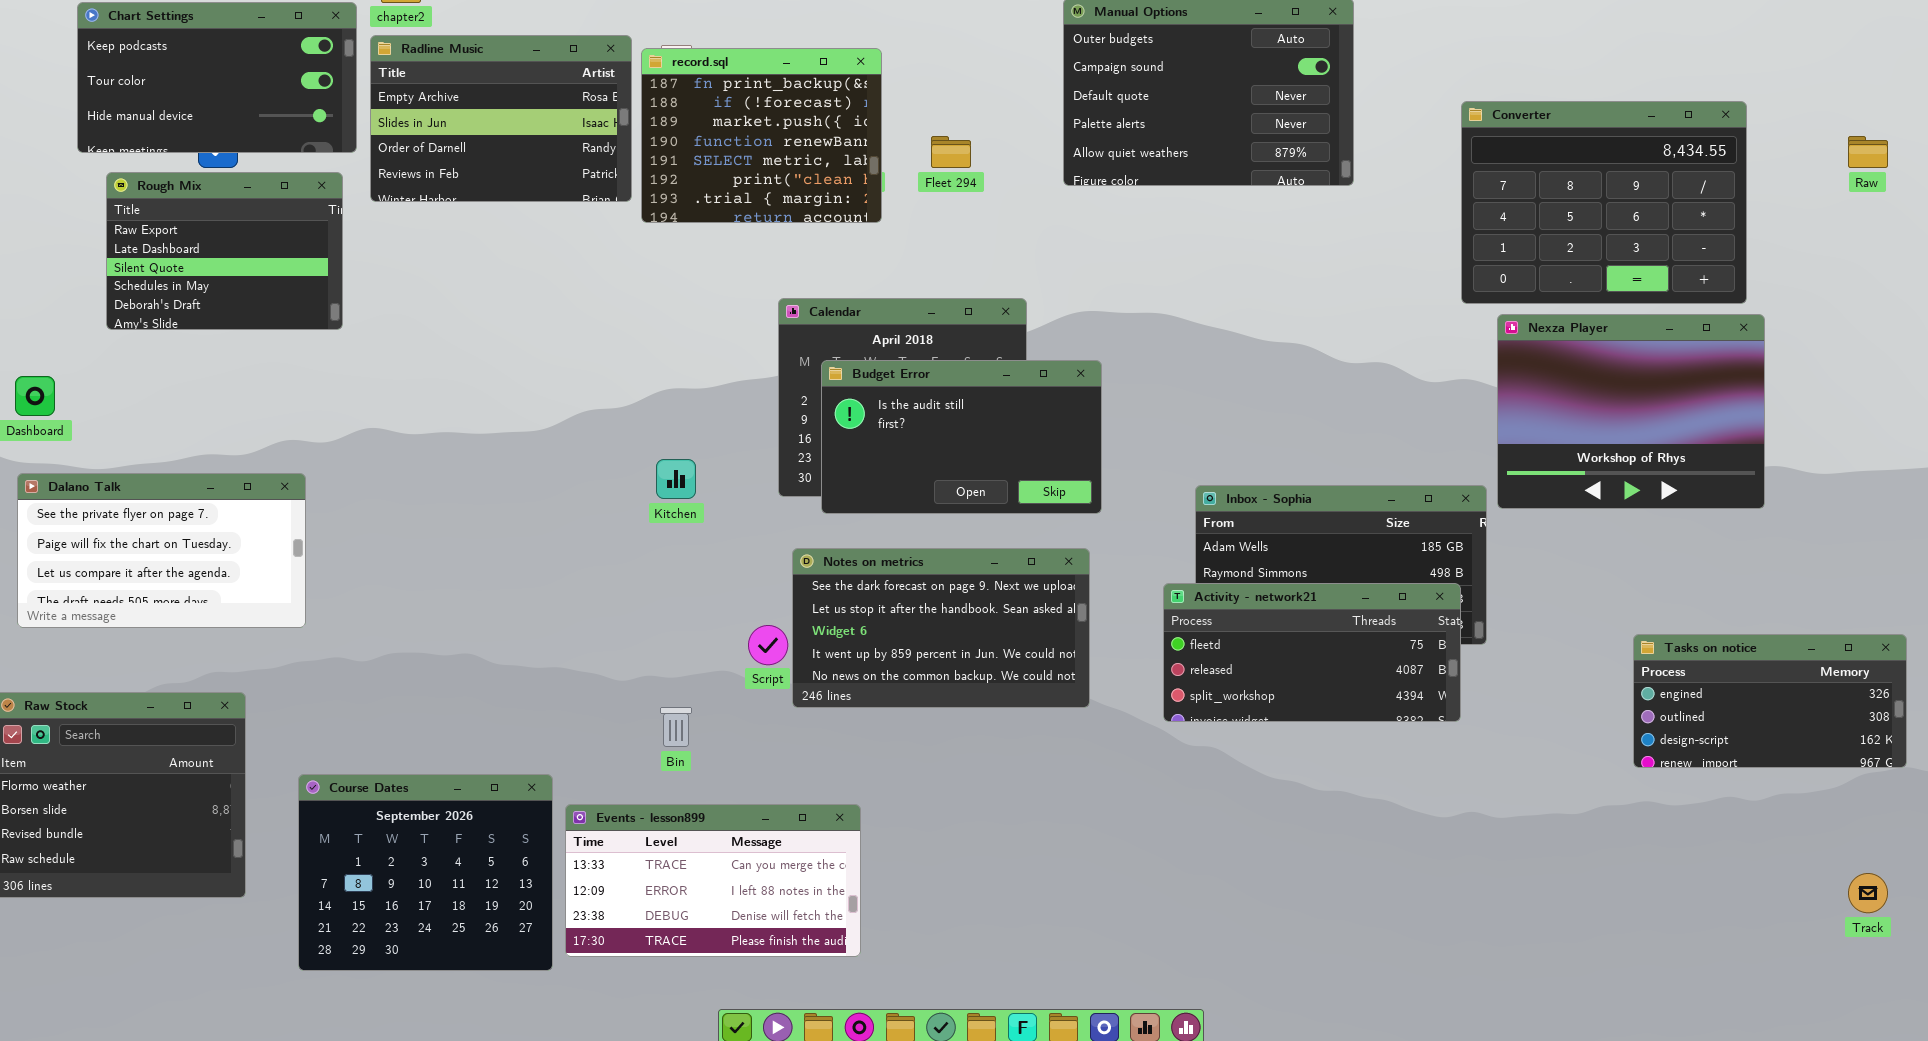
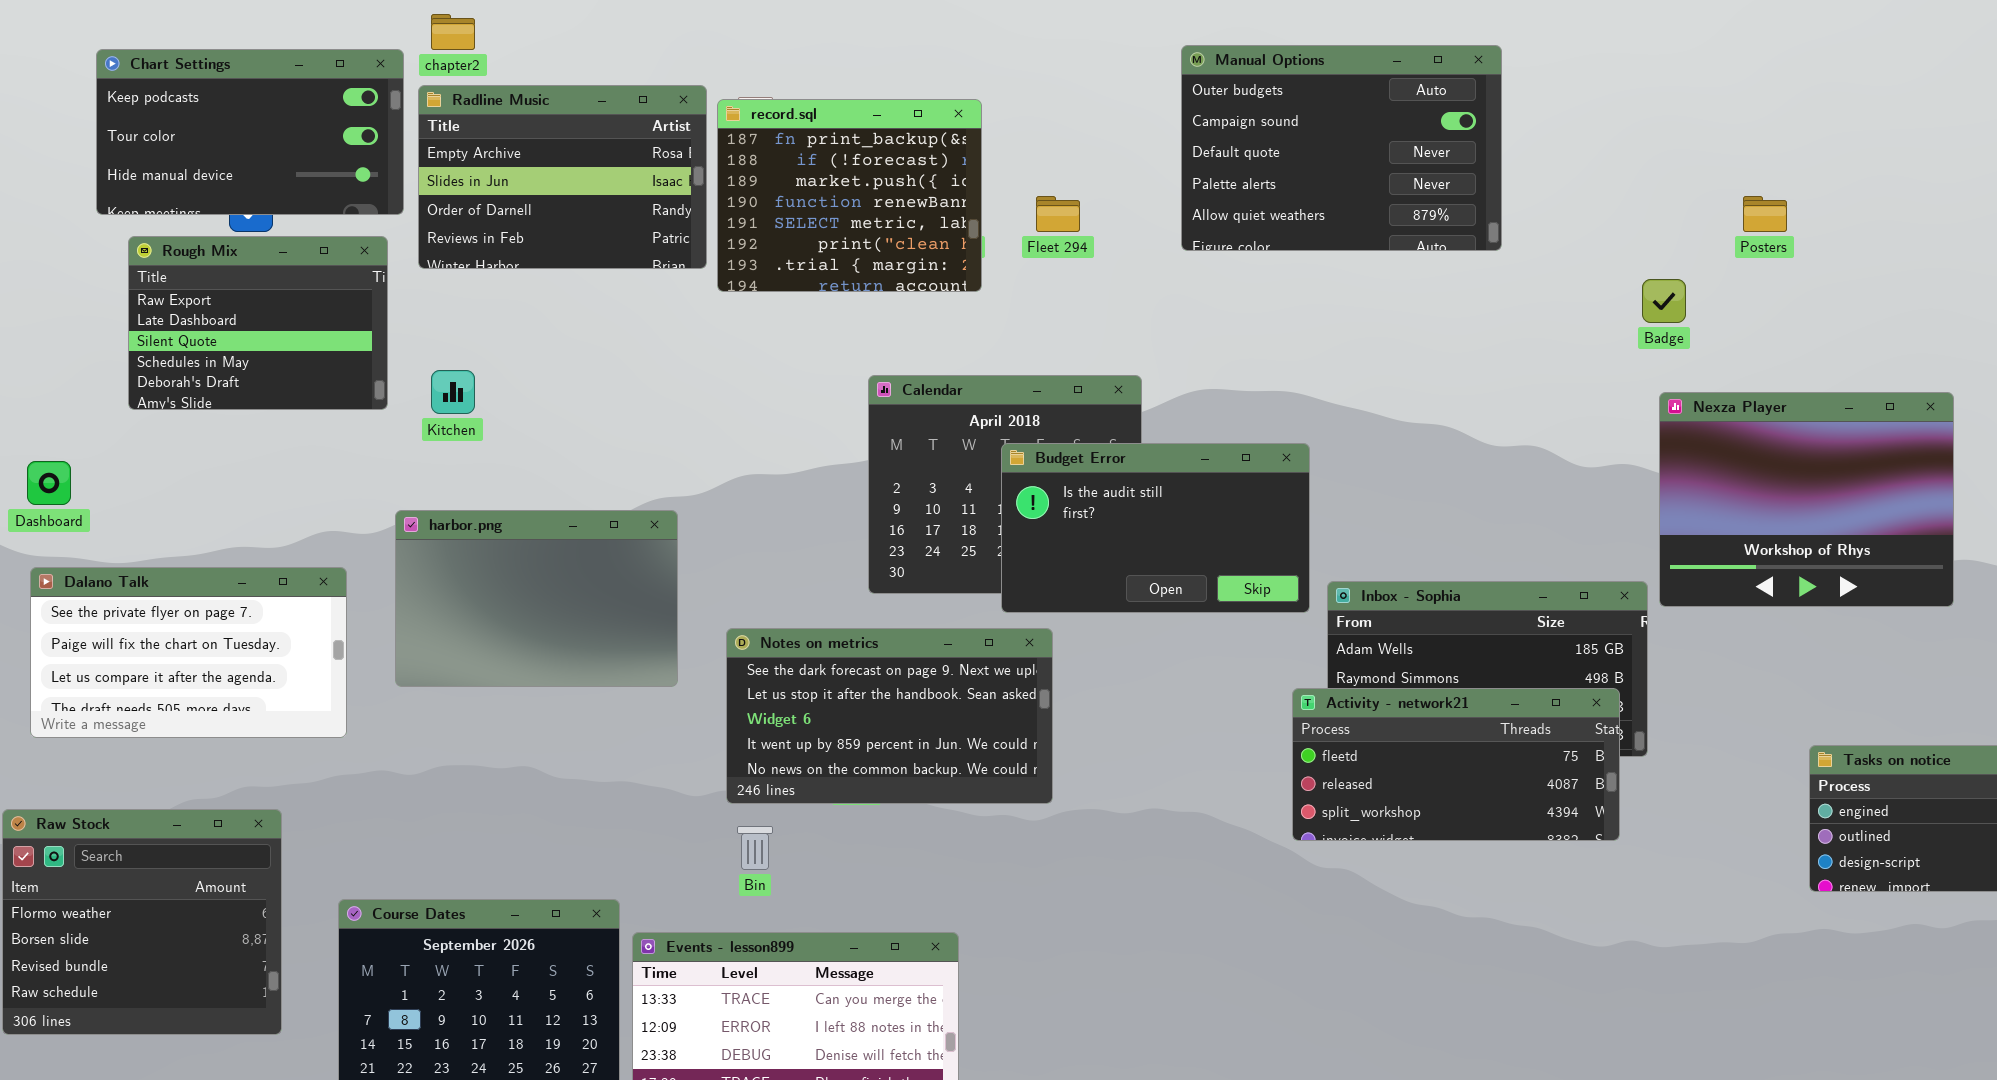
Converter: [1461,101,1747,304] -> none, closed
Budget Error: [821,360,1102,514] -> [1001,443,1310,613], moved
harbor.png: none -> [395,510,678,687], opened
Kitchen: [656,459,696,499] -> [431,370,475,414], moved
Notes on metrics: [792,548,1090,708] -> [726,628,1053,804], moved

